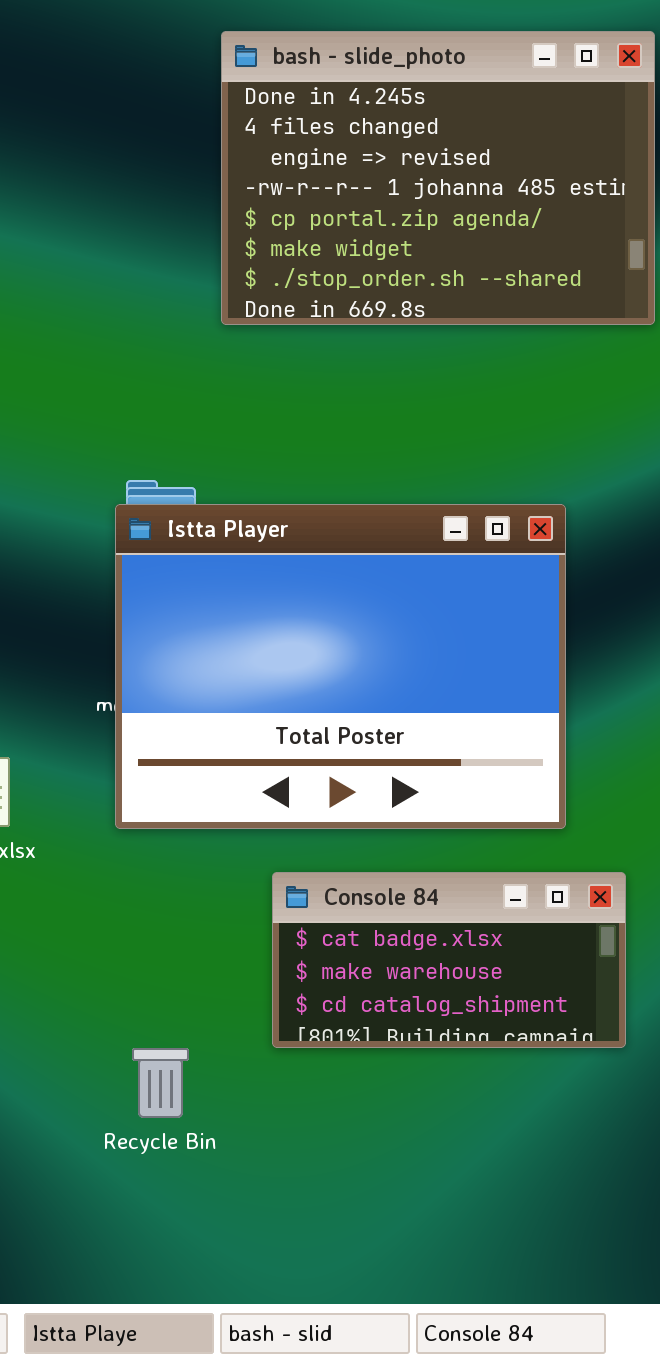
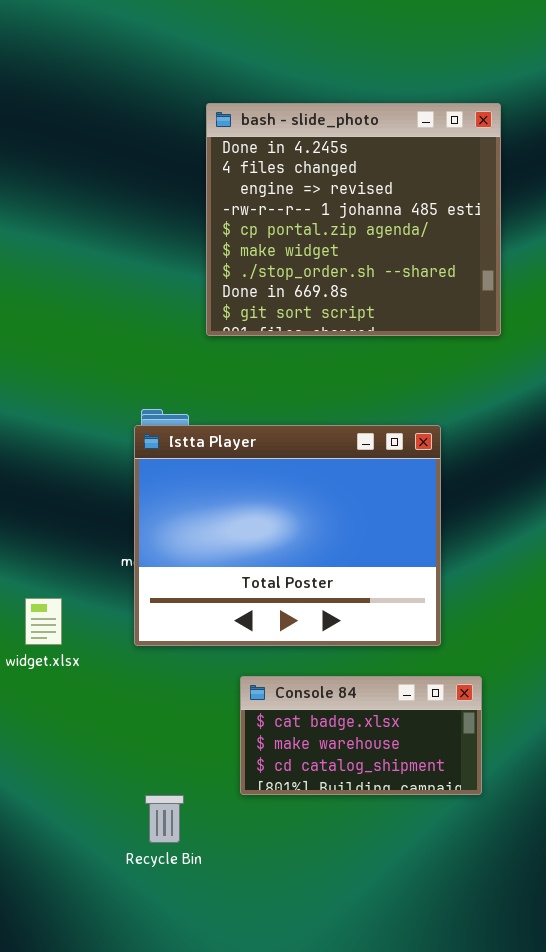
bash - slide_photo: [221,31,655,325] -> [206,103,501,336], resized

